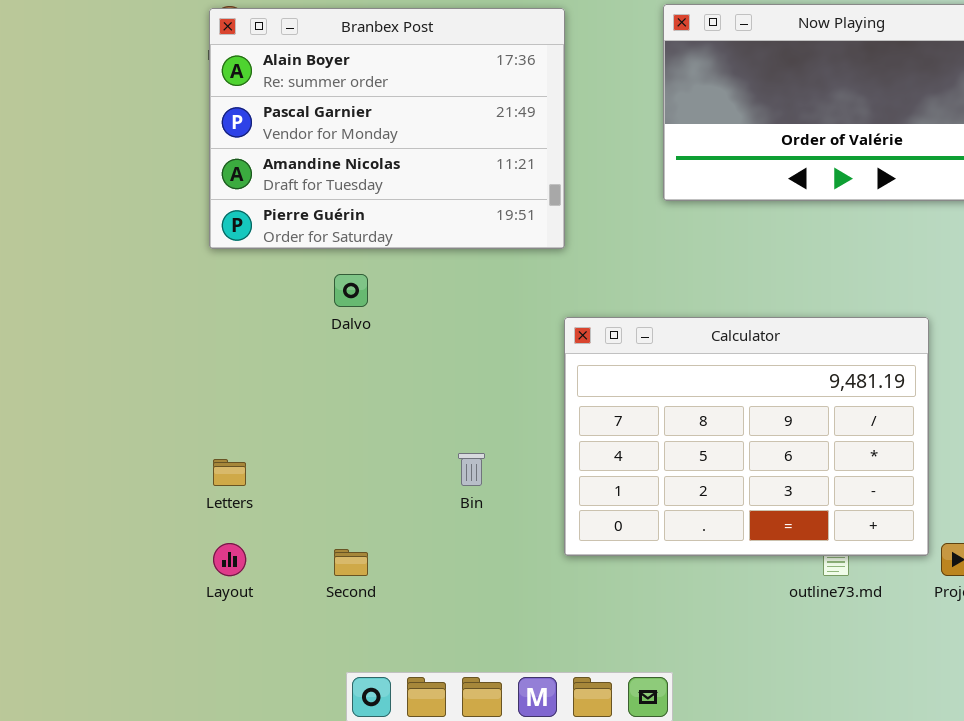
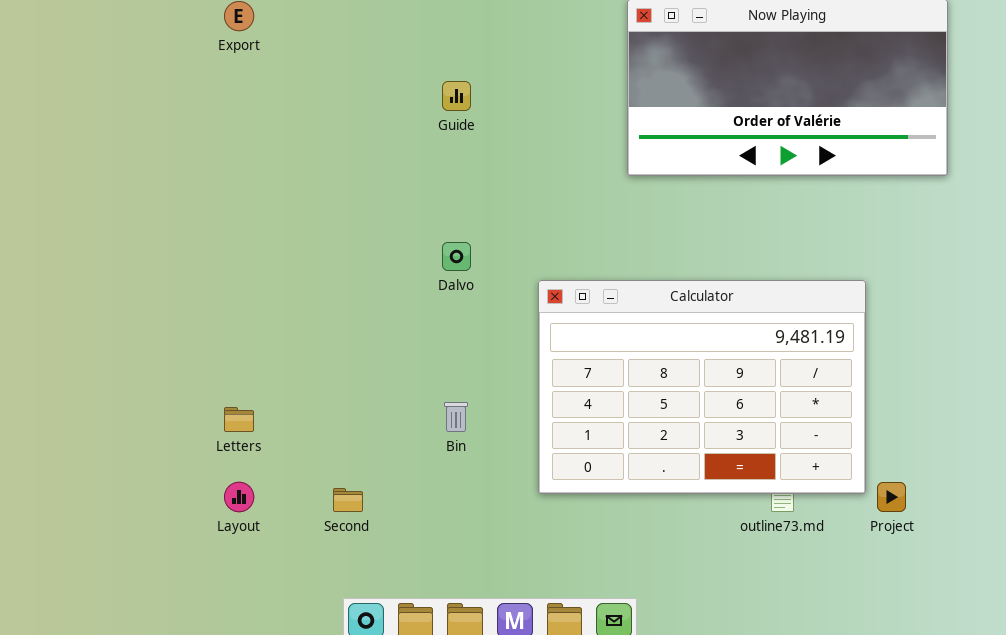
Branbex Post: [209,8,565,249] -> none, closed
Dalvo: [334,274,368,307] -> [442,242,471,271], moved

